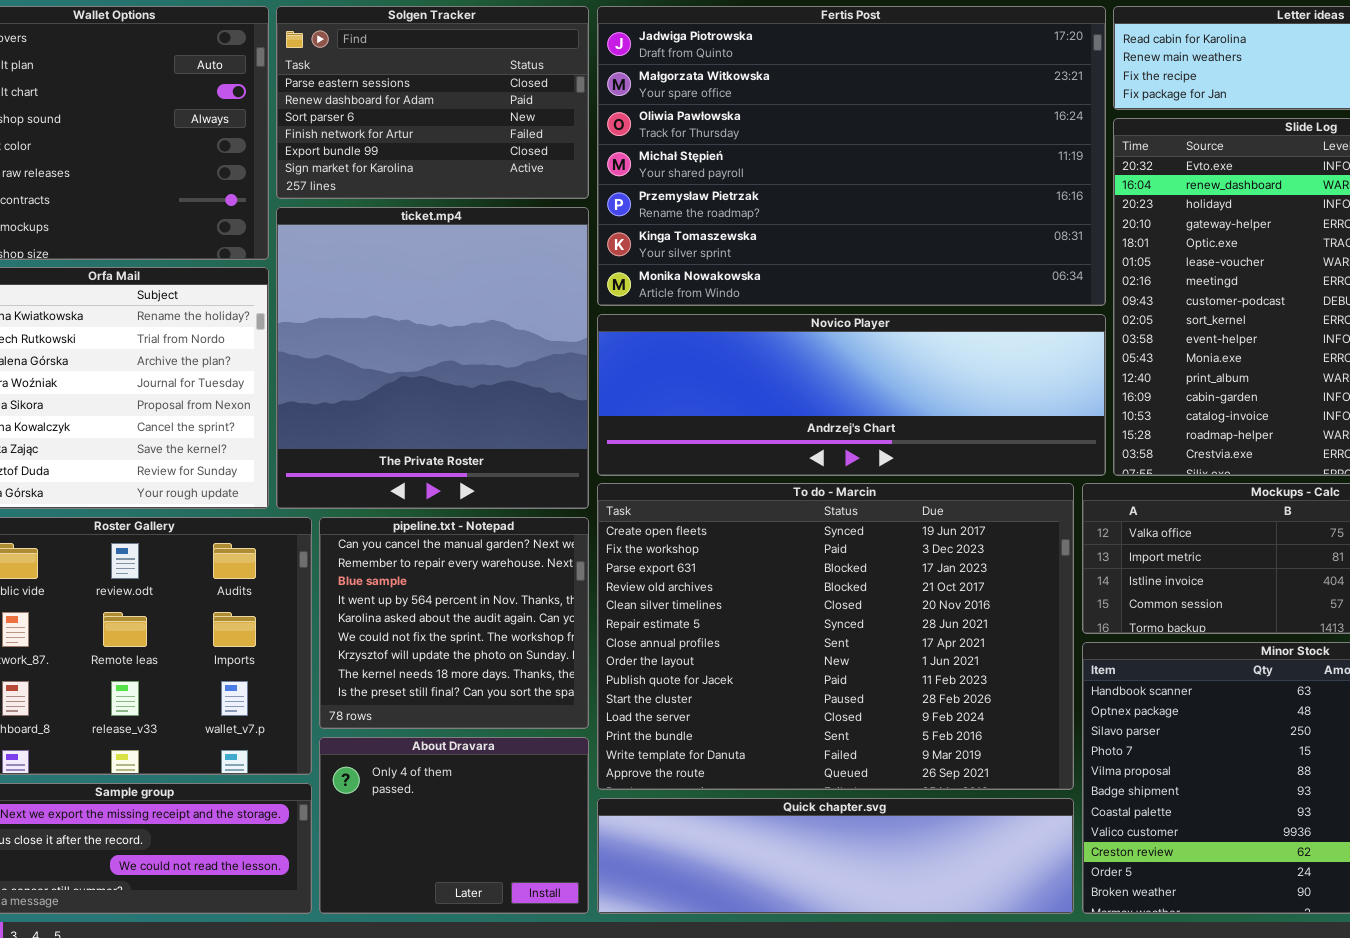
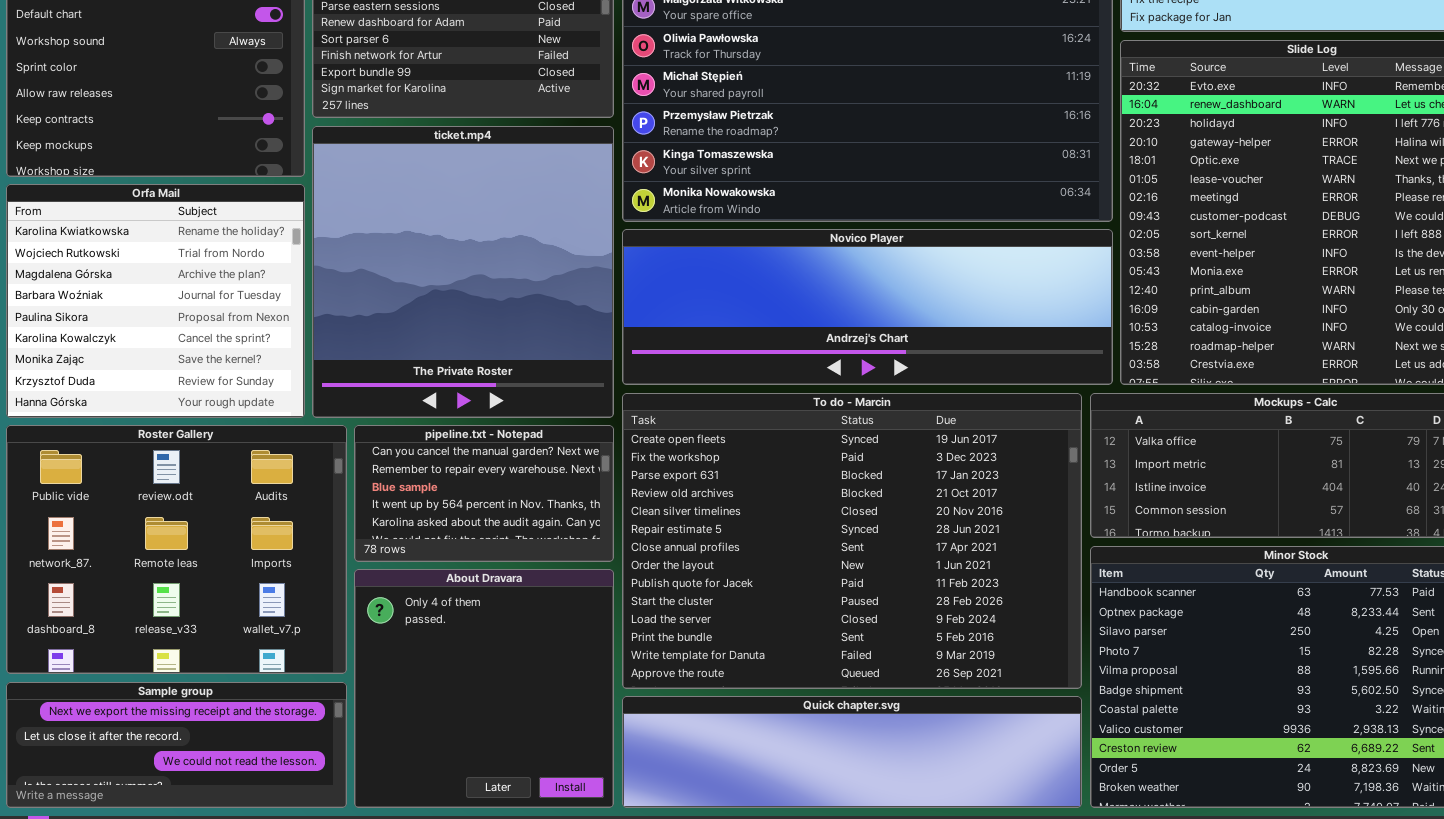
pipeline.txt - Notepad: [319,517,589,729] -> [354,425,614,562], resized
About Dravara: [319,737,589,914] -> [354,569,614,808], resized

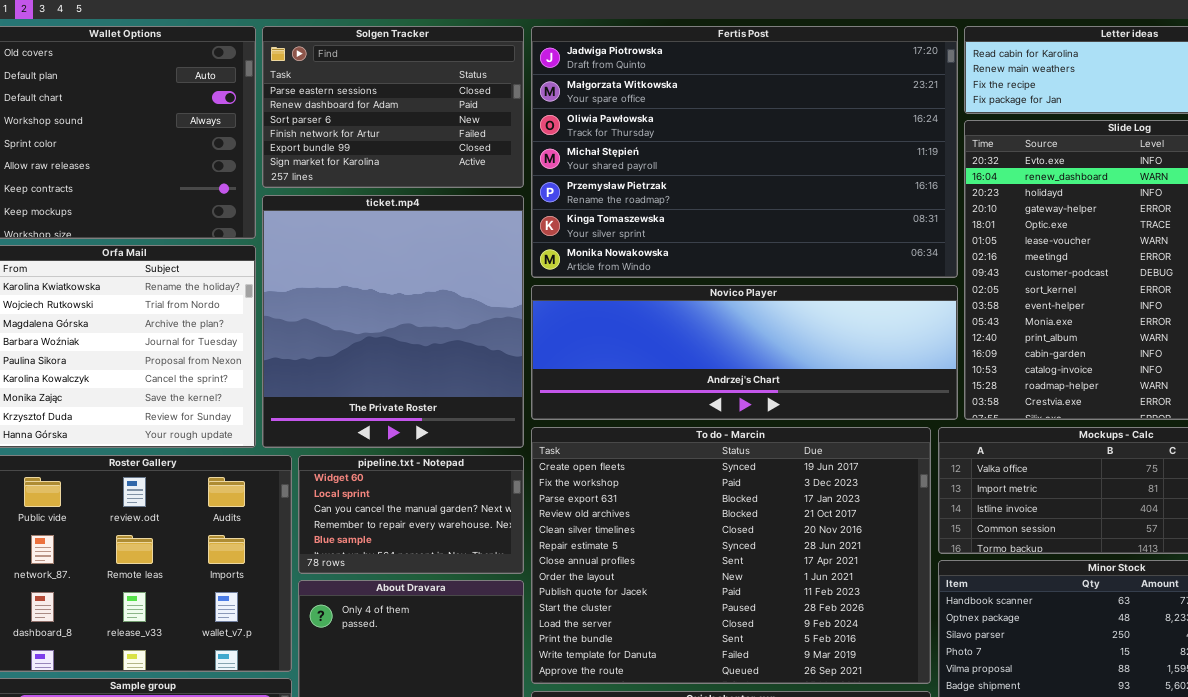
pipeline.txt - Notepad: [354,425,614,562] -> [298,455,524,574], scrolled up 2 rows

